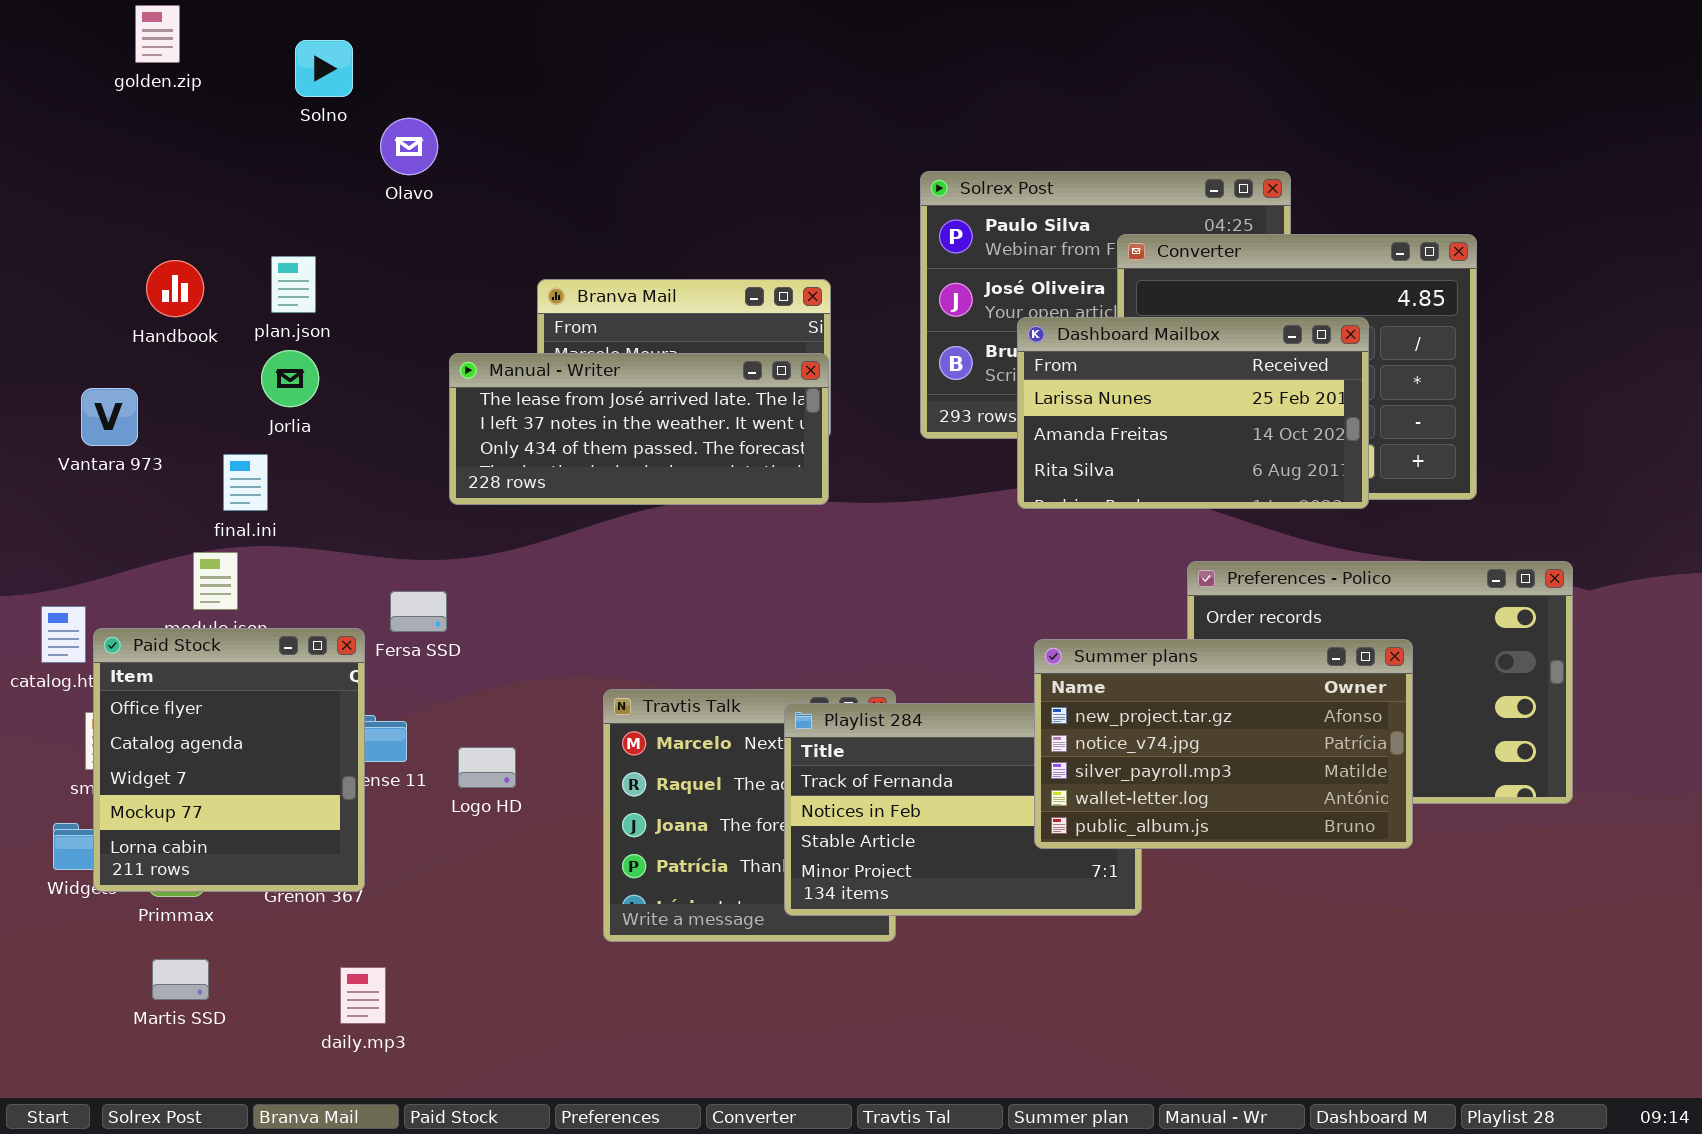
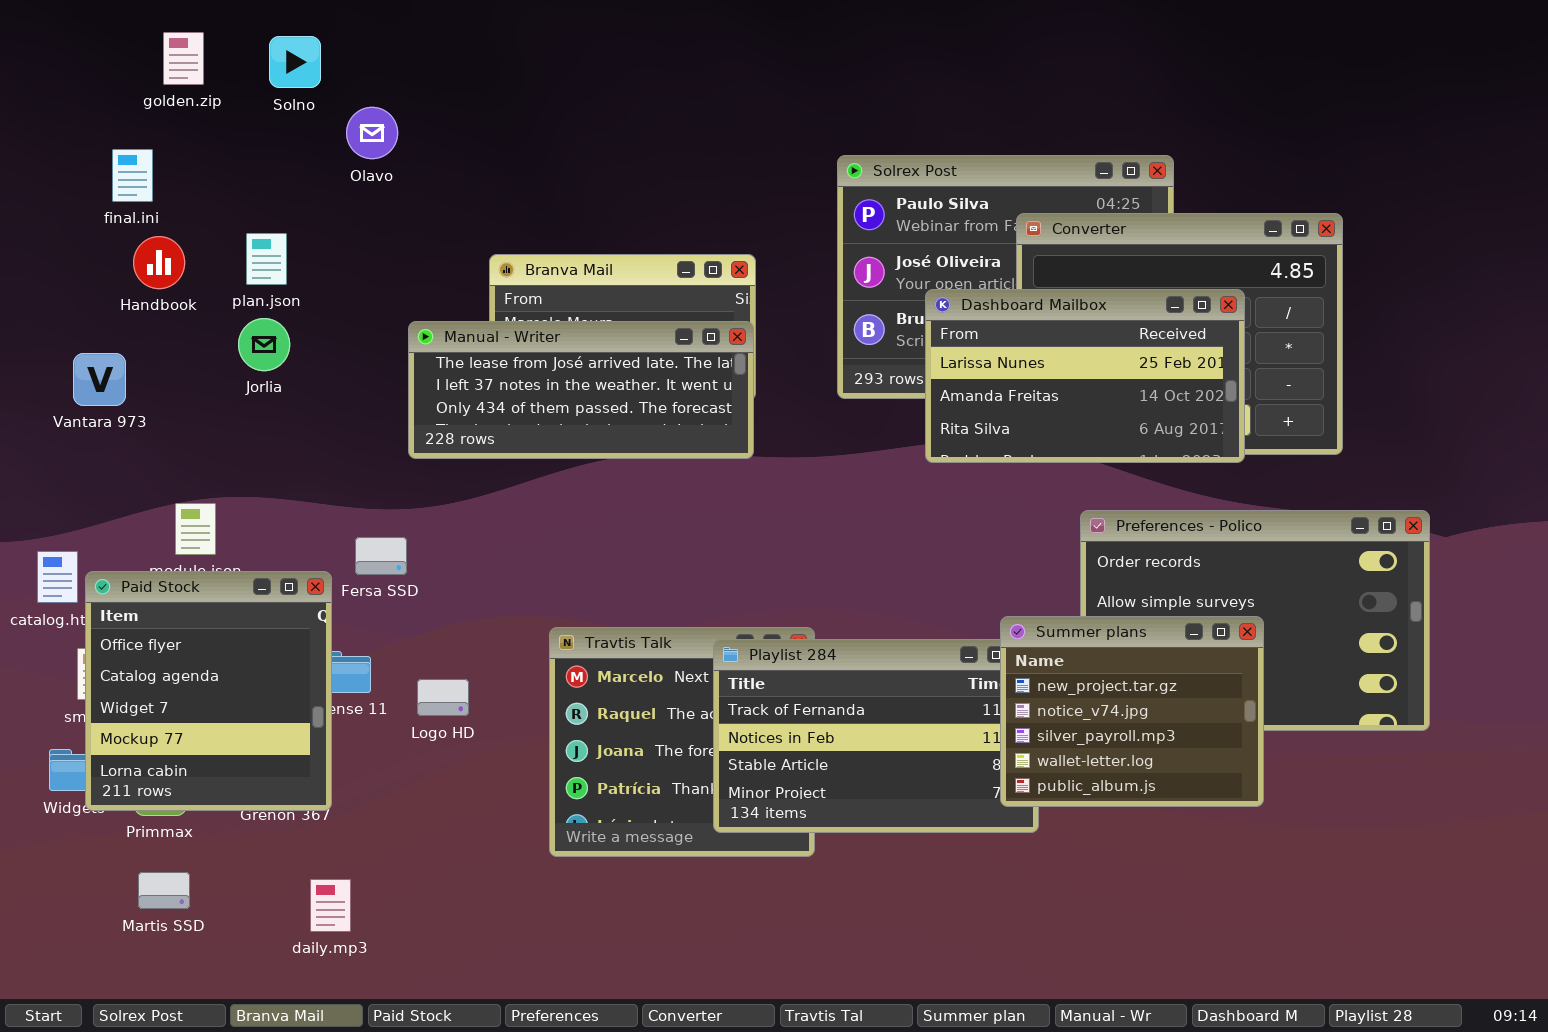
golden.zip: [135,5,180,63] -> [163,32,204,85], moved
final.ini: [223,454,268,511] -> [112,149,153,202], moved
Summer plans: [1034,639,1413,849] -> [1000,616,1264,807], moved, resized

